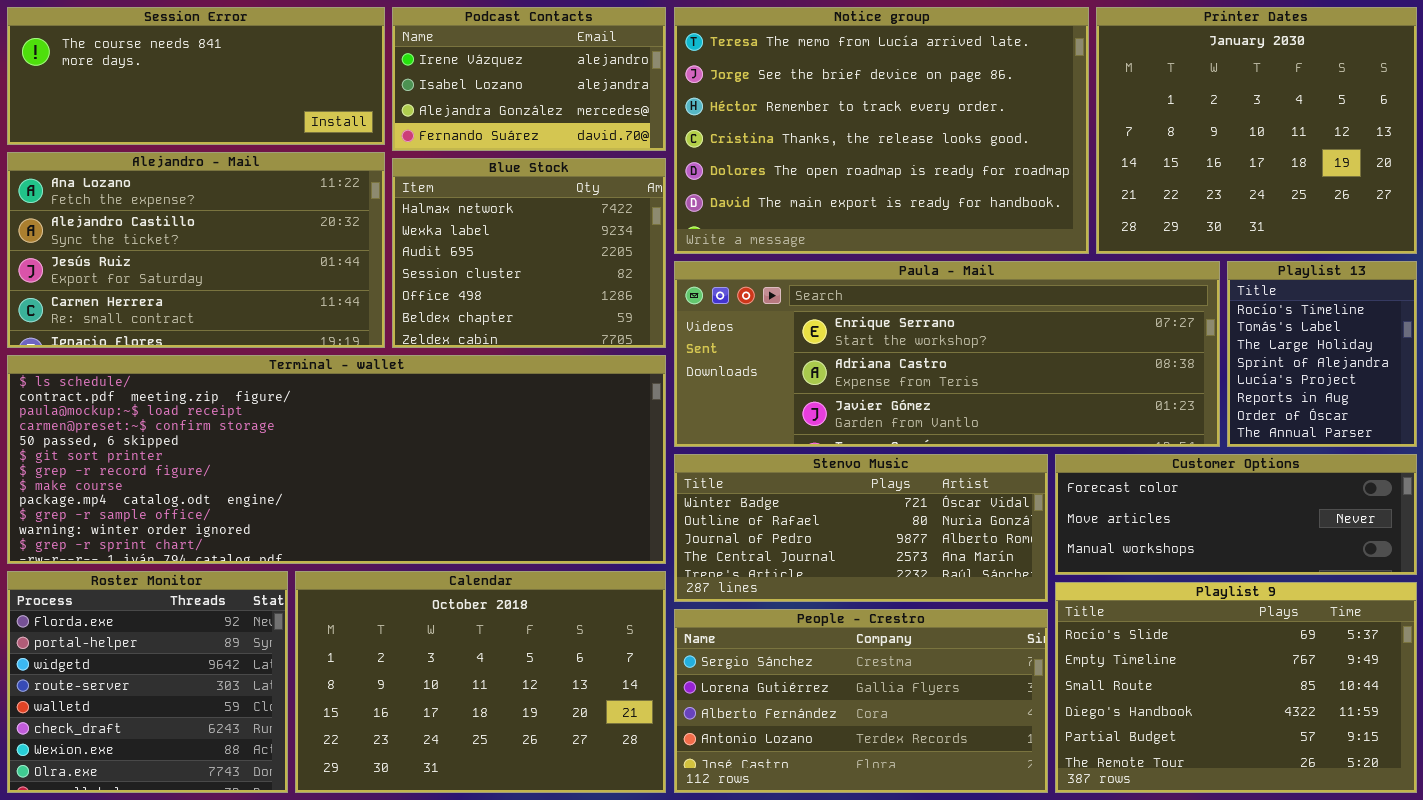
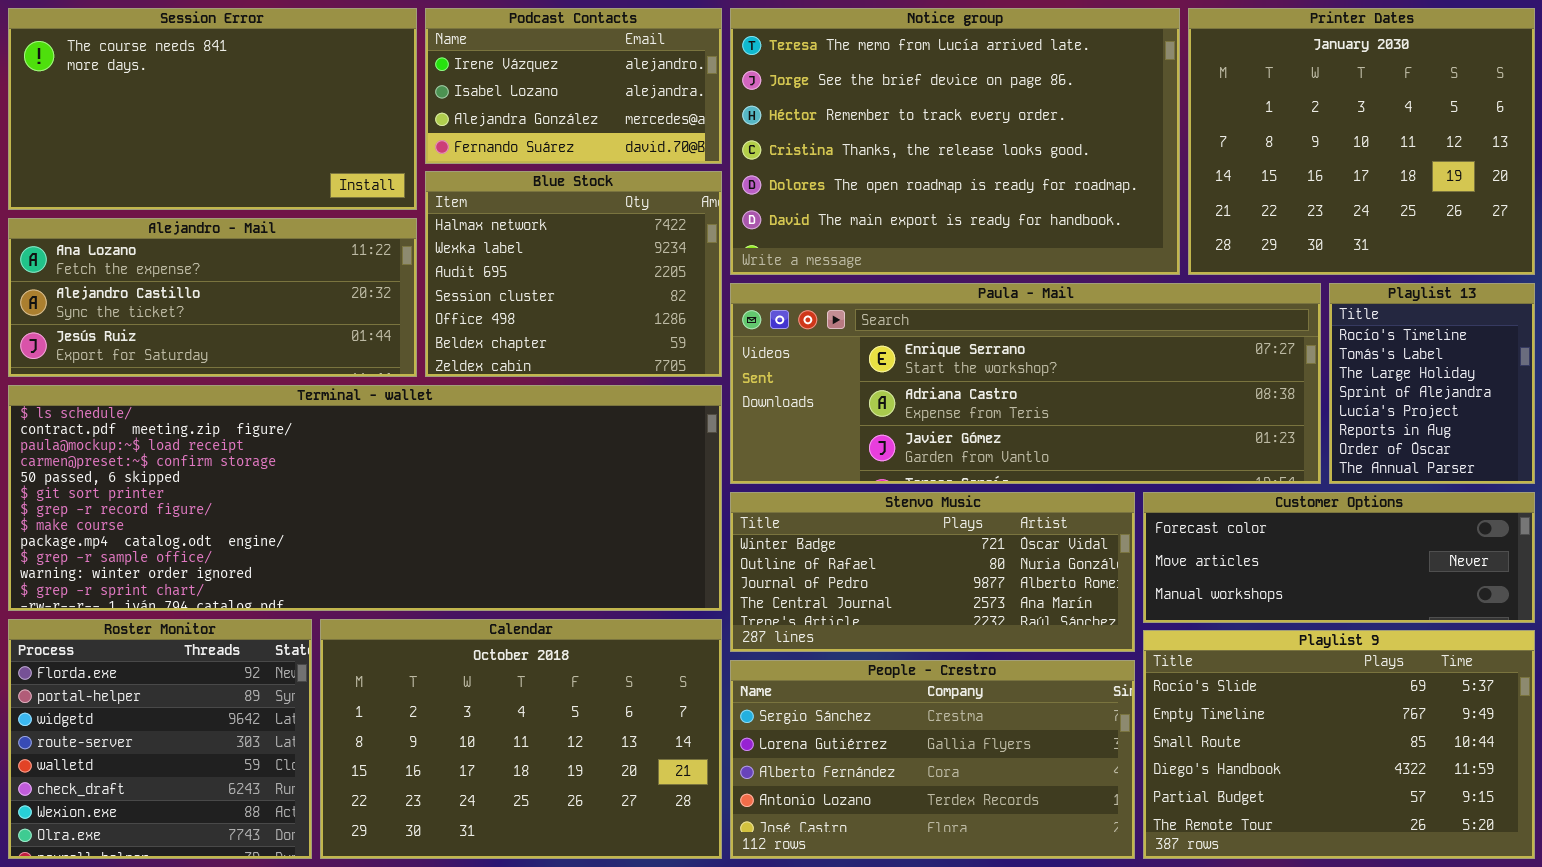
Session Error: [7,7,385,145] -> [8,8,417,210], resized
Alejandro - Mail: [7,152,385,348] -> [8,218,417,377], resized

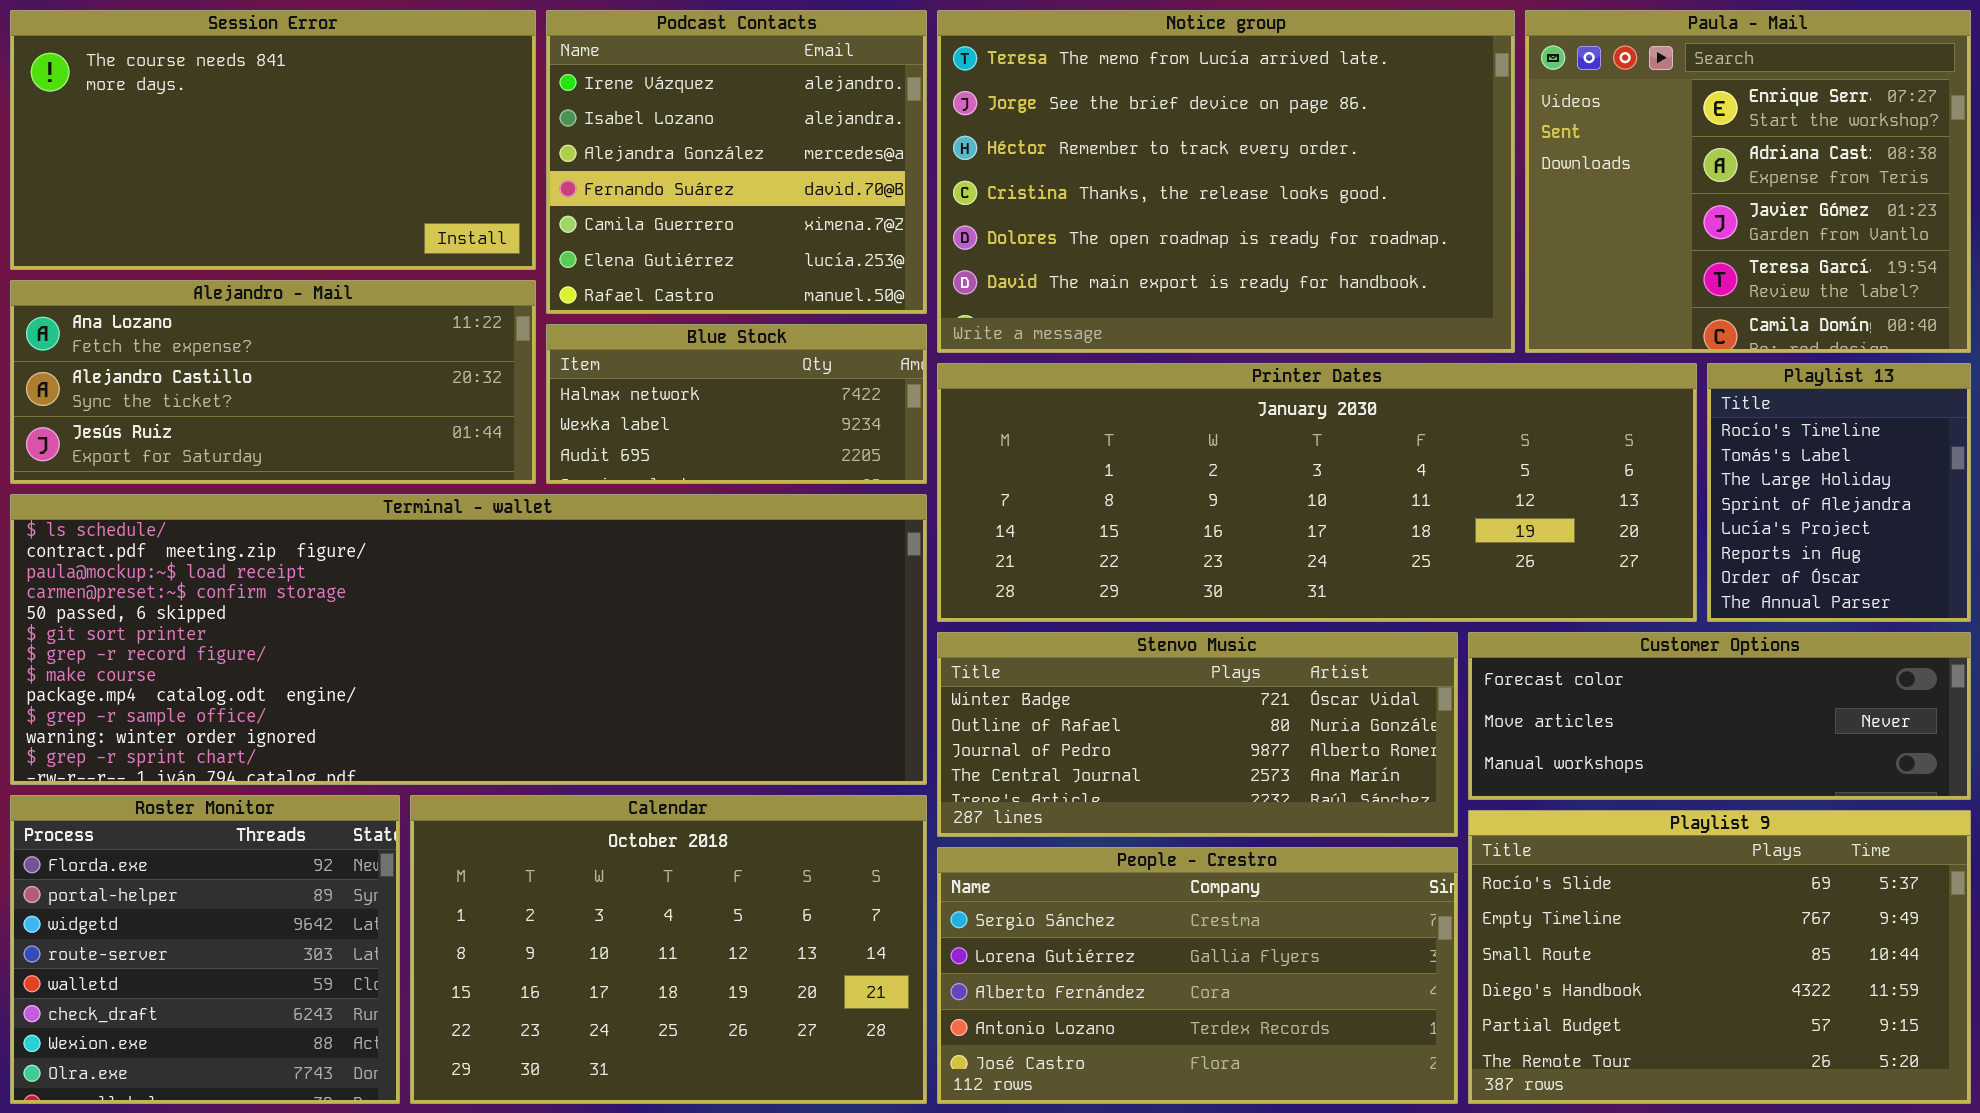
Podcast Contacts: [425,8,722,164] -> [546,10,927,314], resized
Printer Dates: [1188,8,1535,275] -> [937,363,1697,622], moved, resized
Blue Stock: [425,171,722,377] -> [546,324,927,484], resized
Paula - Mail: [730,283,1321,484] -> [1525,10,1971,353], moved, resized

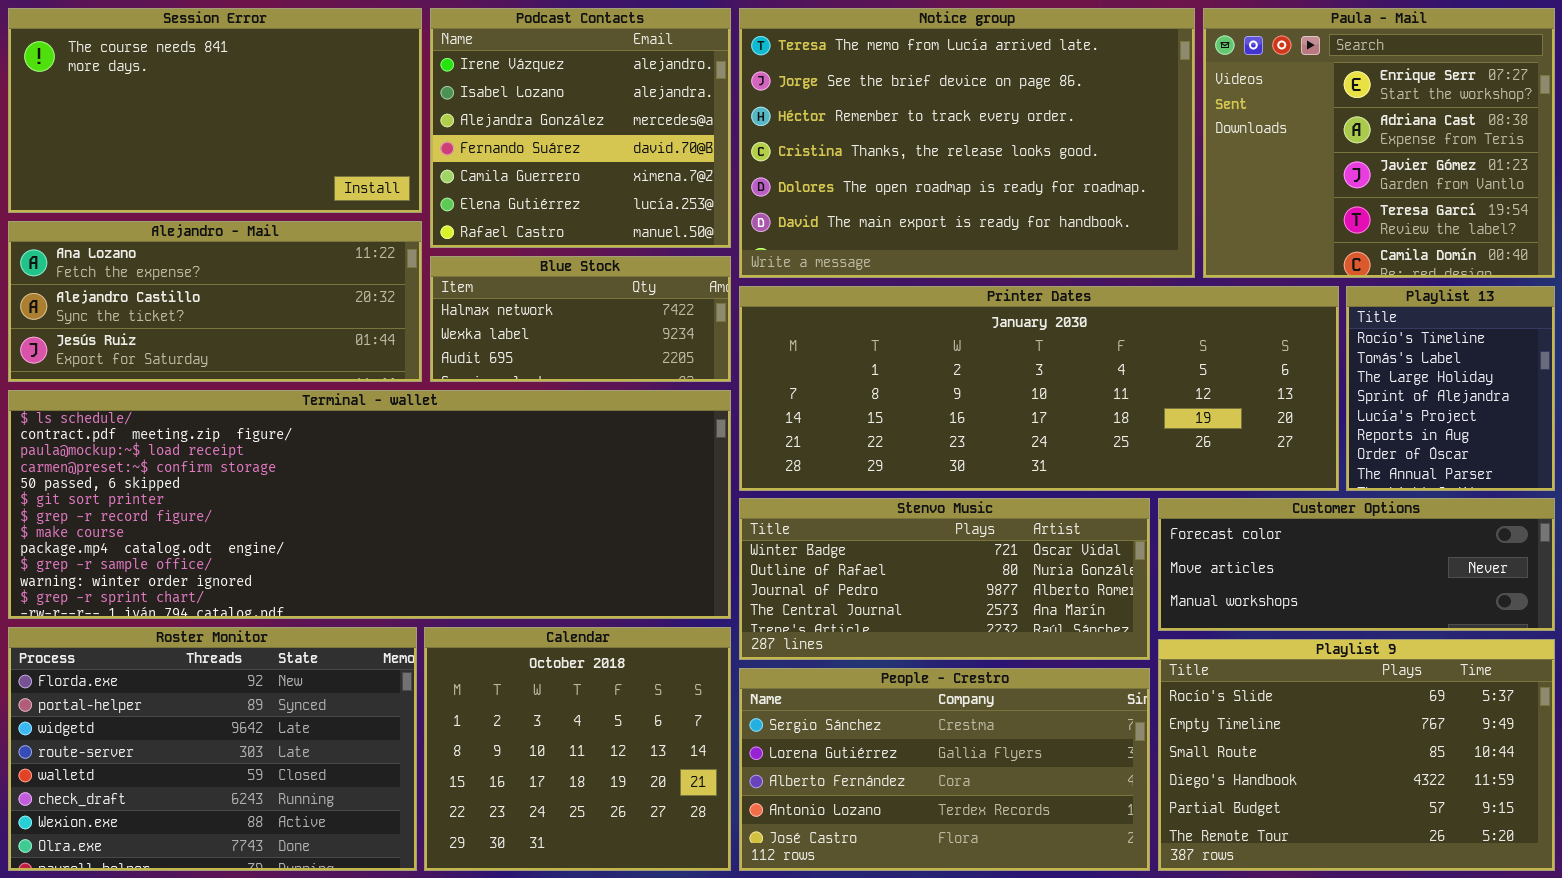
Roster Monitor: [10,795,400,1104] -> [8,627,417,871], resized
Calendar: [410,795,927,1104] -> [424,627,731,871], resized

